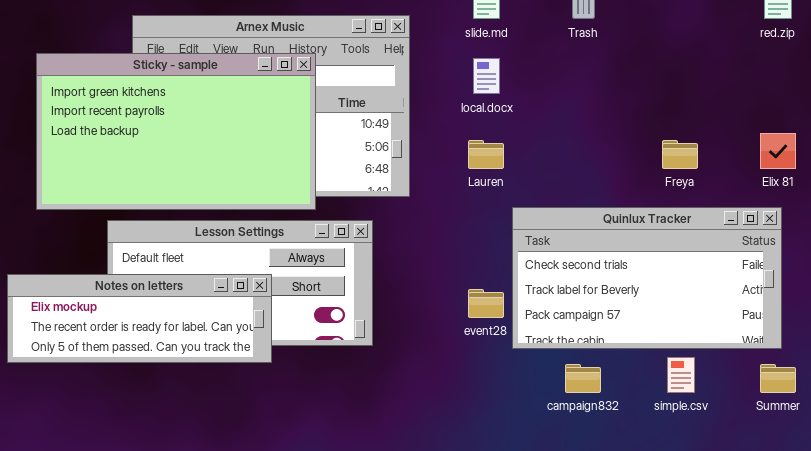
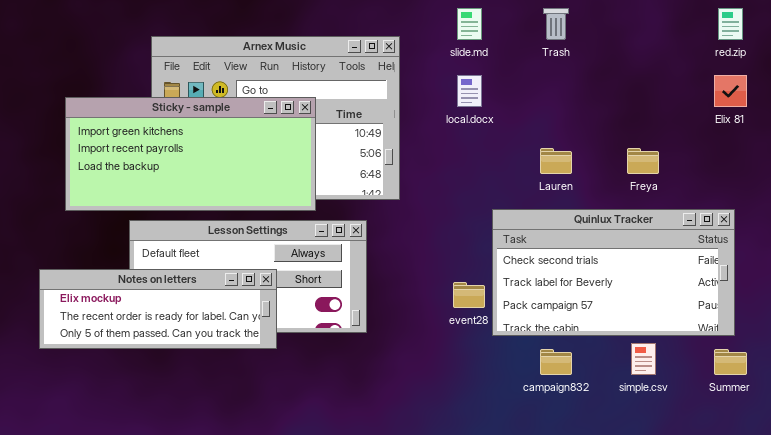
Sticky - sample: [36,53,316,210] -> [65,97,316,211], resized
Elix 81: [760,133,796,169] -> [714,75,747,107], moved
Lauren: [468,140,504,169] -> [540,148,572,174], moved

